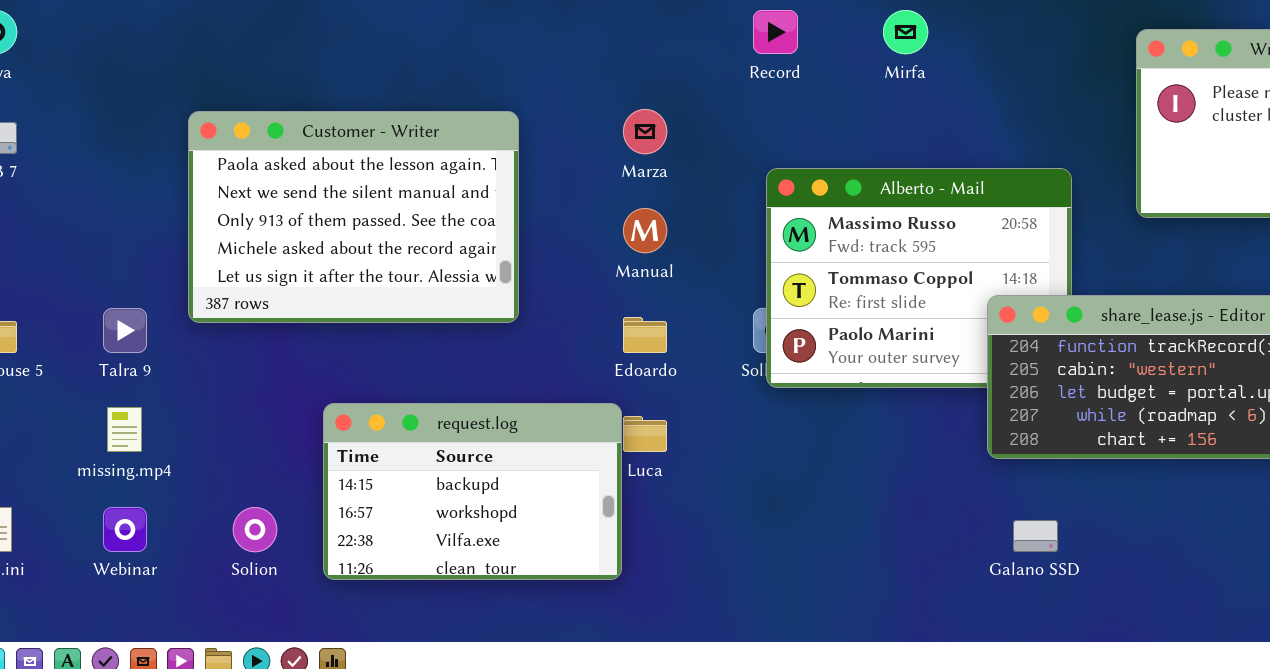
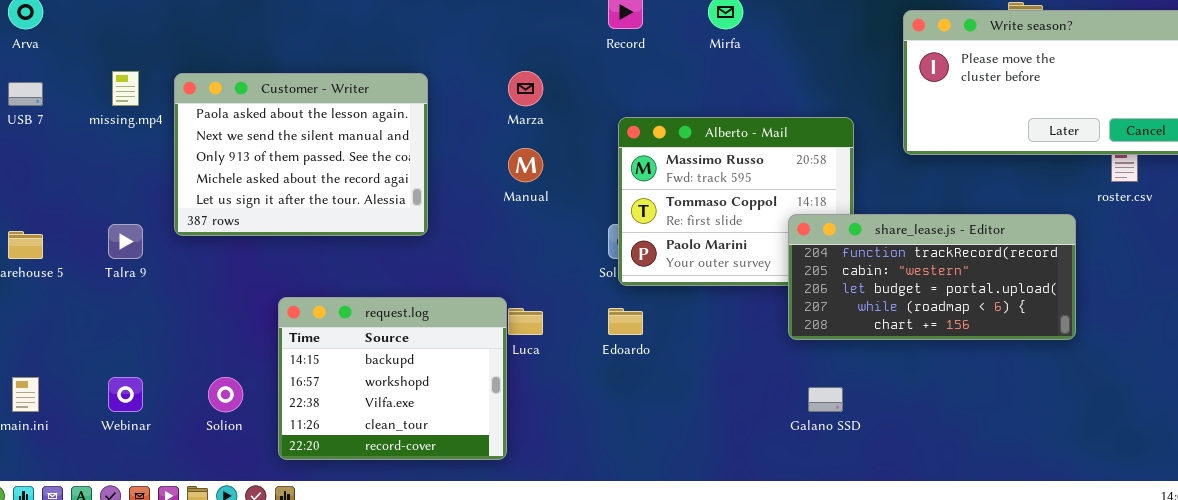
Edoardo: [623,317,667,353] -> [608,308,643,335], moved
request.log: [323,403,622,580] -> [278,297,507,460], resized
missing.mp4: [107,407,142,452] -> [112,71,139,106], moved

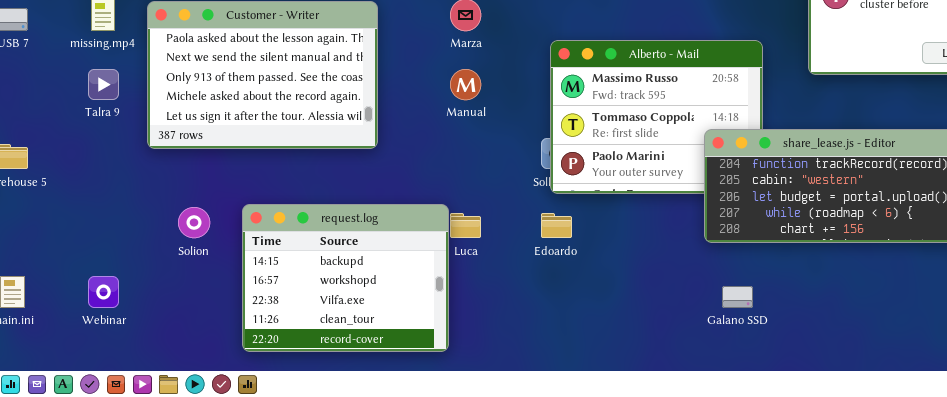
Talra 9: [108,224,143,259] -> [88,69,119,100], moved
Solion: [208,377,243,412] -> [178,207,210,238], moved

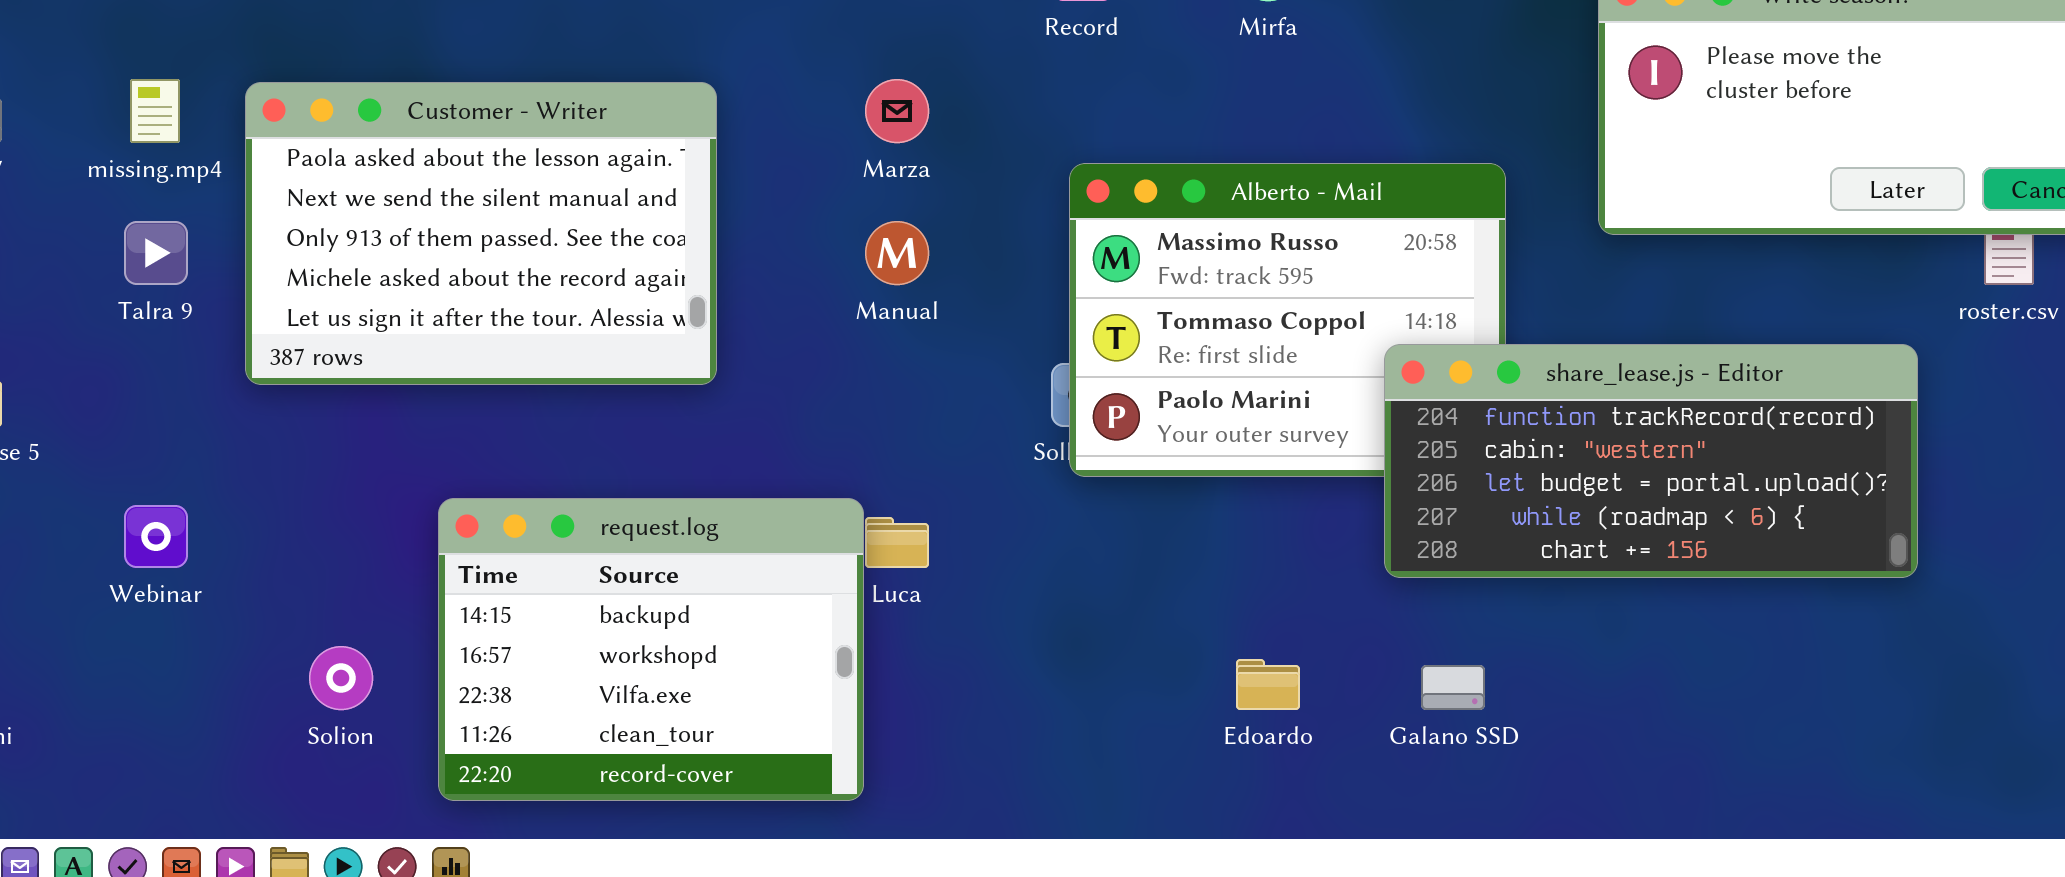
Solion: [178,207,210,238] -> [309,646,373,710], moved
Edoardo: [541,213,572,238] -> [1236,659,1300,710], moved
Webinar: [88,276,119,308] -> [124,505,188,568], moved

